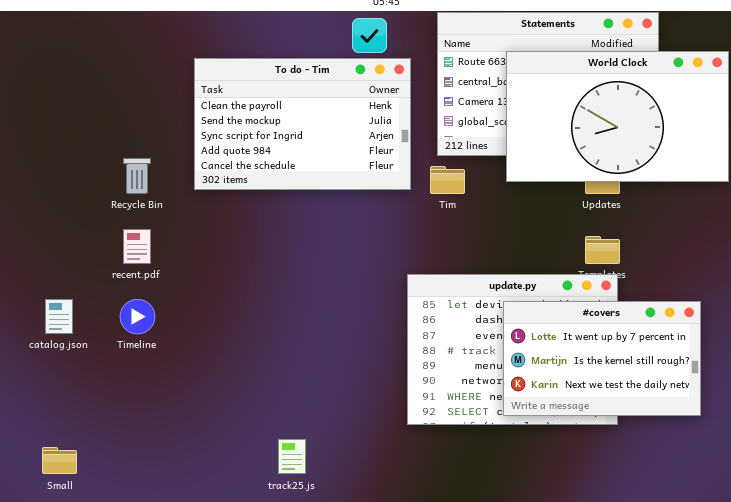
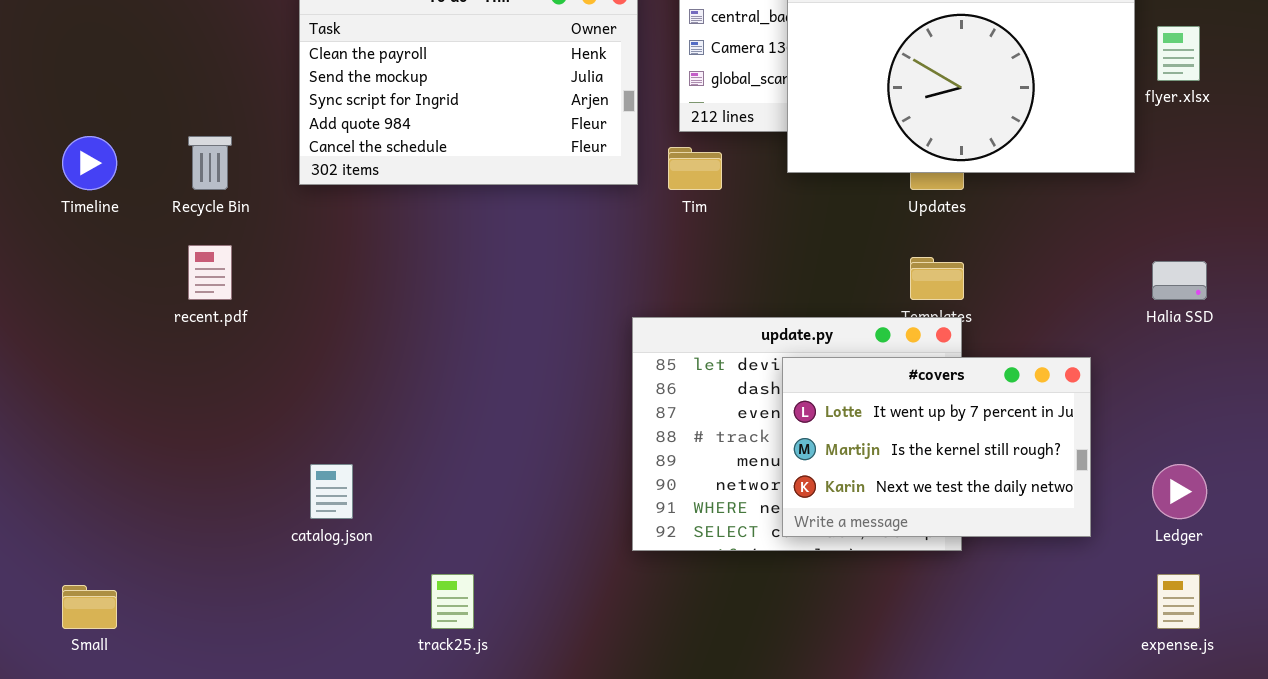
catalog.json: [45,299,73,334] -> [310,464,353,519], moved
Timeline: [120,299,155,334] -> [62,136,117,190], moved

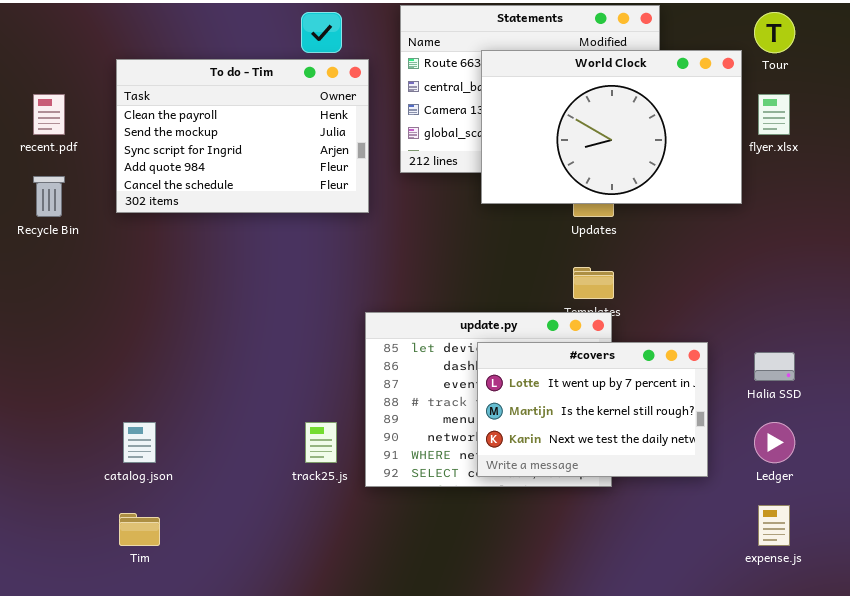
Tim: [668,147,722,190] -> [119,513,160,546], moved
recent.pdf: [188,245,232,300] -> [33,94,65,135], moved
Halia SSD: [1152,261,1207,300] -> [754,352,795,381], moved
track25.js: [431,574,474,629] -> [305,422,337,463], moved

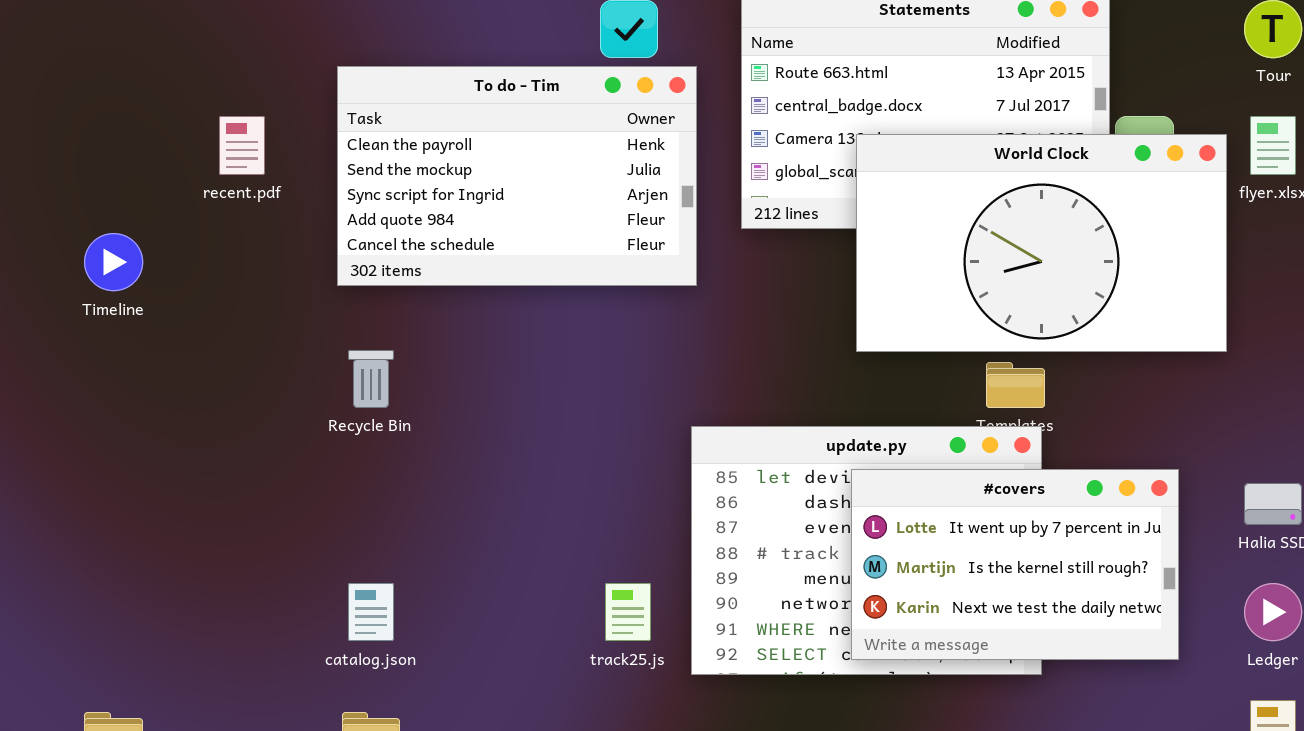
World Clock: [481,50,742,204] -> [856,134,1227,352], moved
Recycle Bin: [33,176,65,217] -> [348,350,394,408], moved

